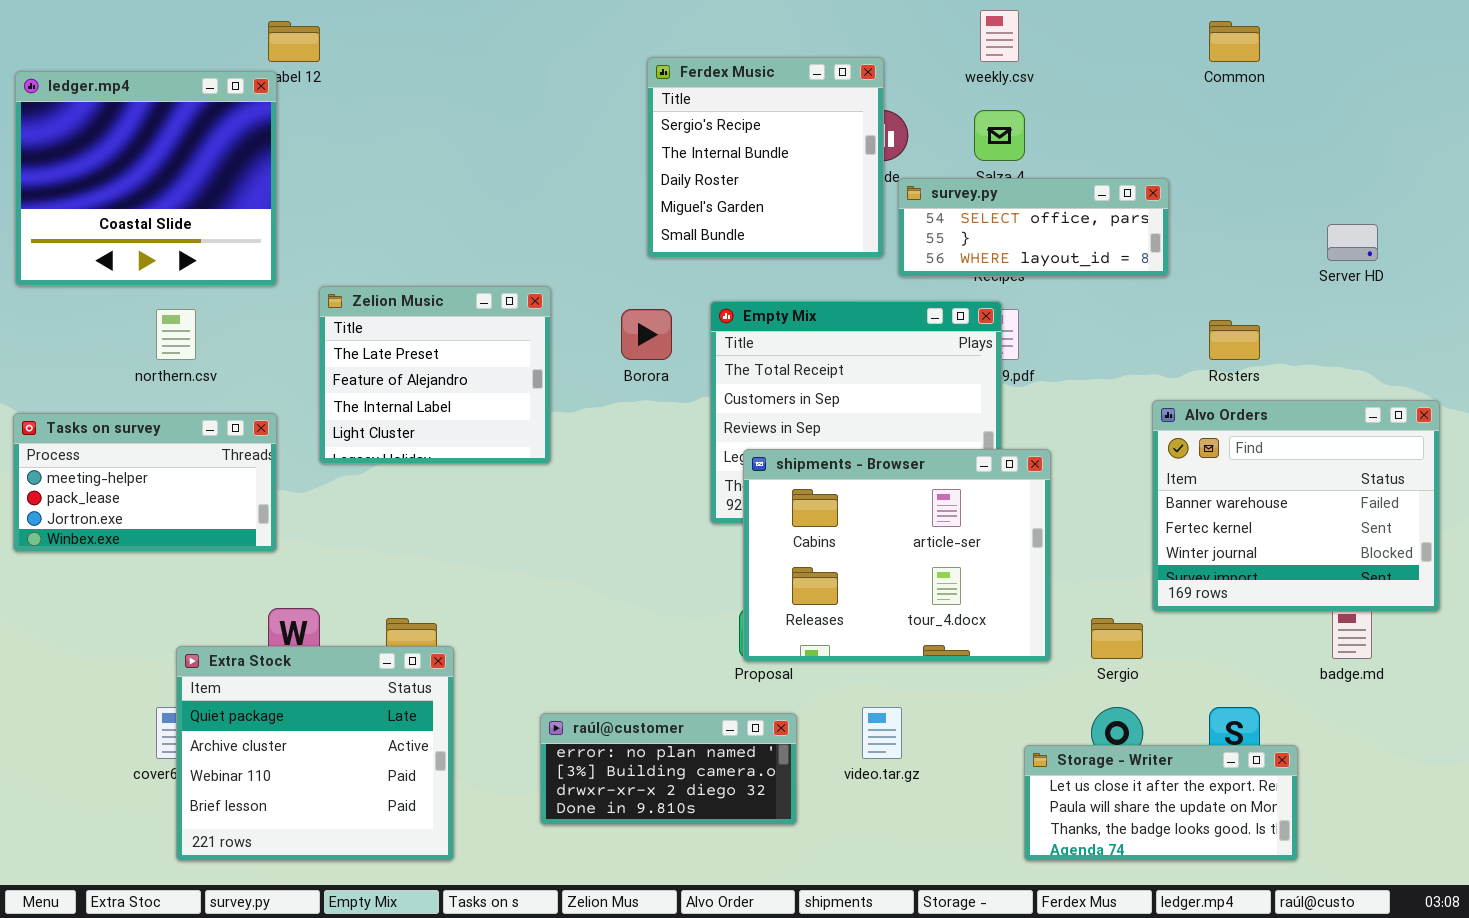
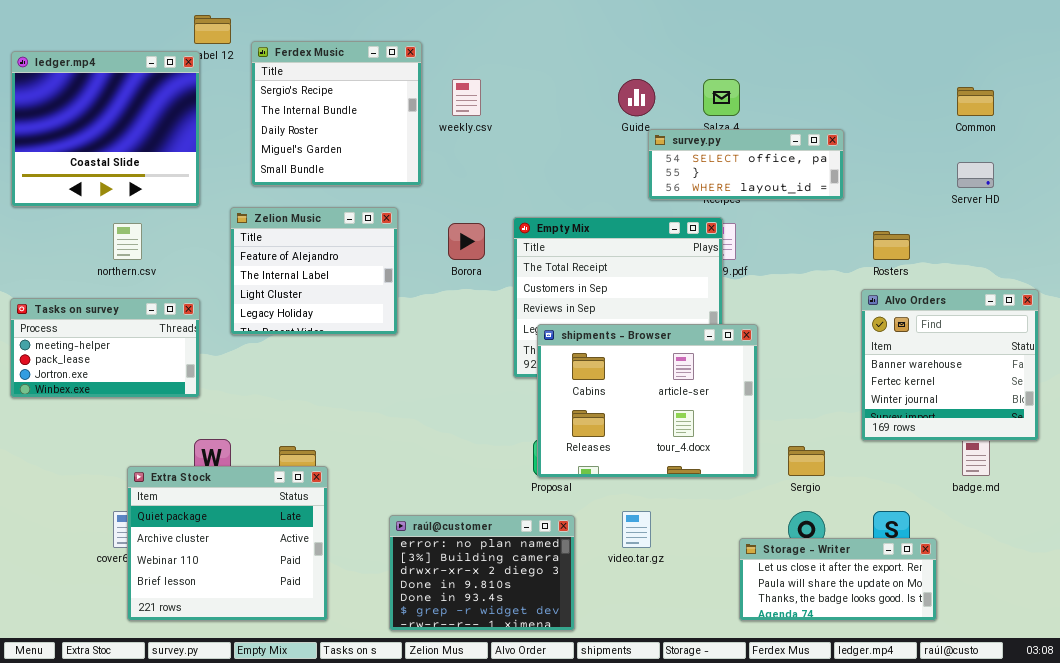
weekly.csv: [980,10,1019,62] -> [452,79,481,116], moved
Common: [1209,21,1260,62] -> [957,87,994,116], moved
Ferdex Music: [647,57,884,258] -> [251,41,422,186], moved
Zelion Music: [319,286,551,464] -> [230,207,398,335], scrolled down 1 row
Alvo Orders: [1152,400,1440,612] -> [861,289,1039,441], resized
raúl@customer: [540,713,797,825] -> [389,515,575,631], resized

